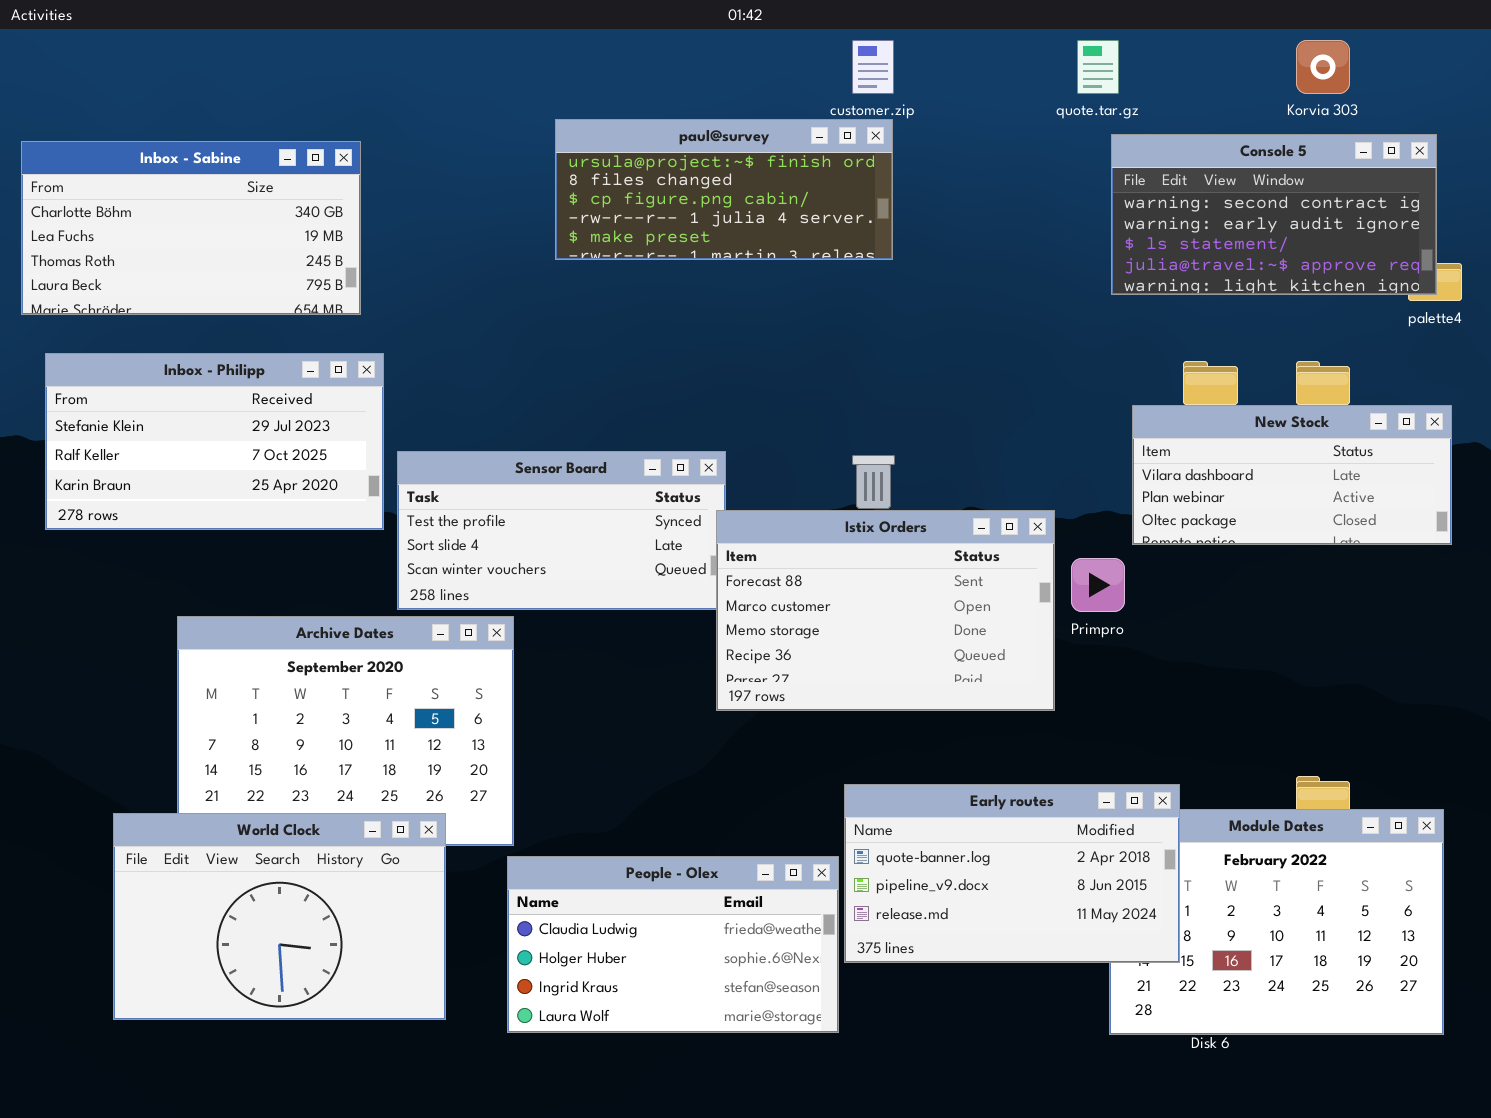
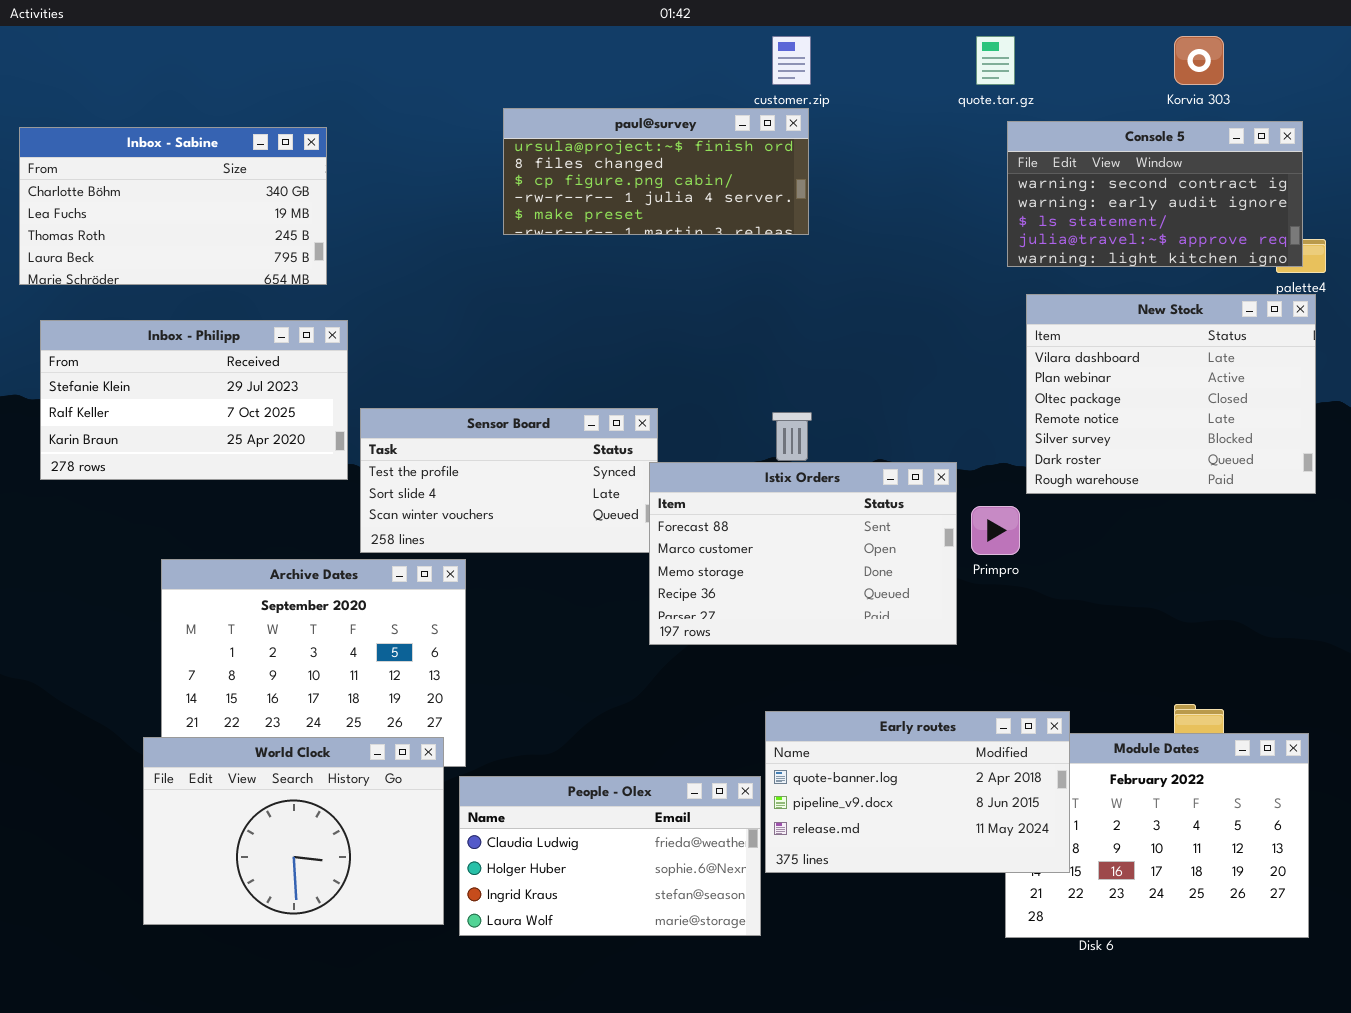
New Stock: [1132,405,1452,545] -> [1026,294,1316,494], resized
World Clock: [113,813,446,1020] -> [143,737,444,925], moved

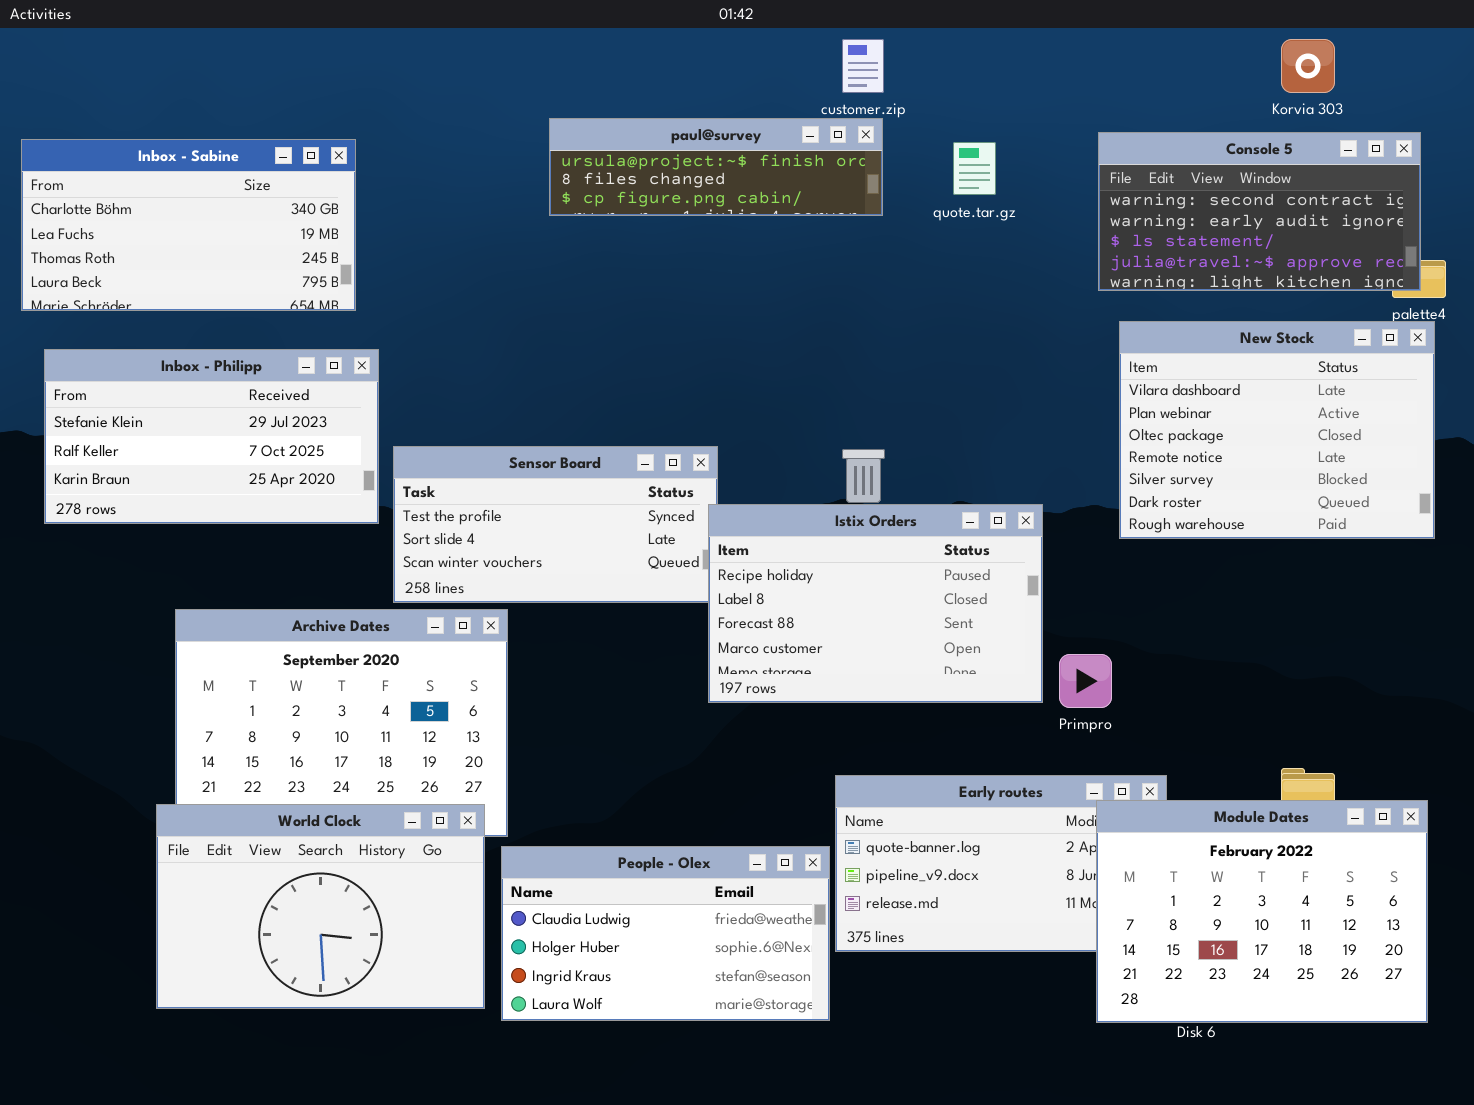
quote.tar.gz: [976,36,1015,85] -> [953,142,996,195], moved
paul@survey: [503,108,809,235] -> [549,118,883,216], resized
Istix Orders: [649,462,957,645] -> [708,504,1043,703], scrolled up 2 rows
Primpro: [971,506,1020,555] -> [1059,654,1112,708], moved
Module Dates: [1005,733,1309,938] -> [1096,800,1428,1023], raised

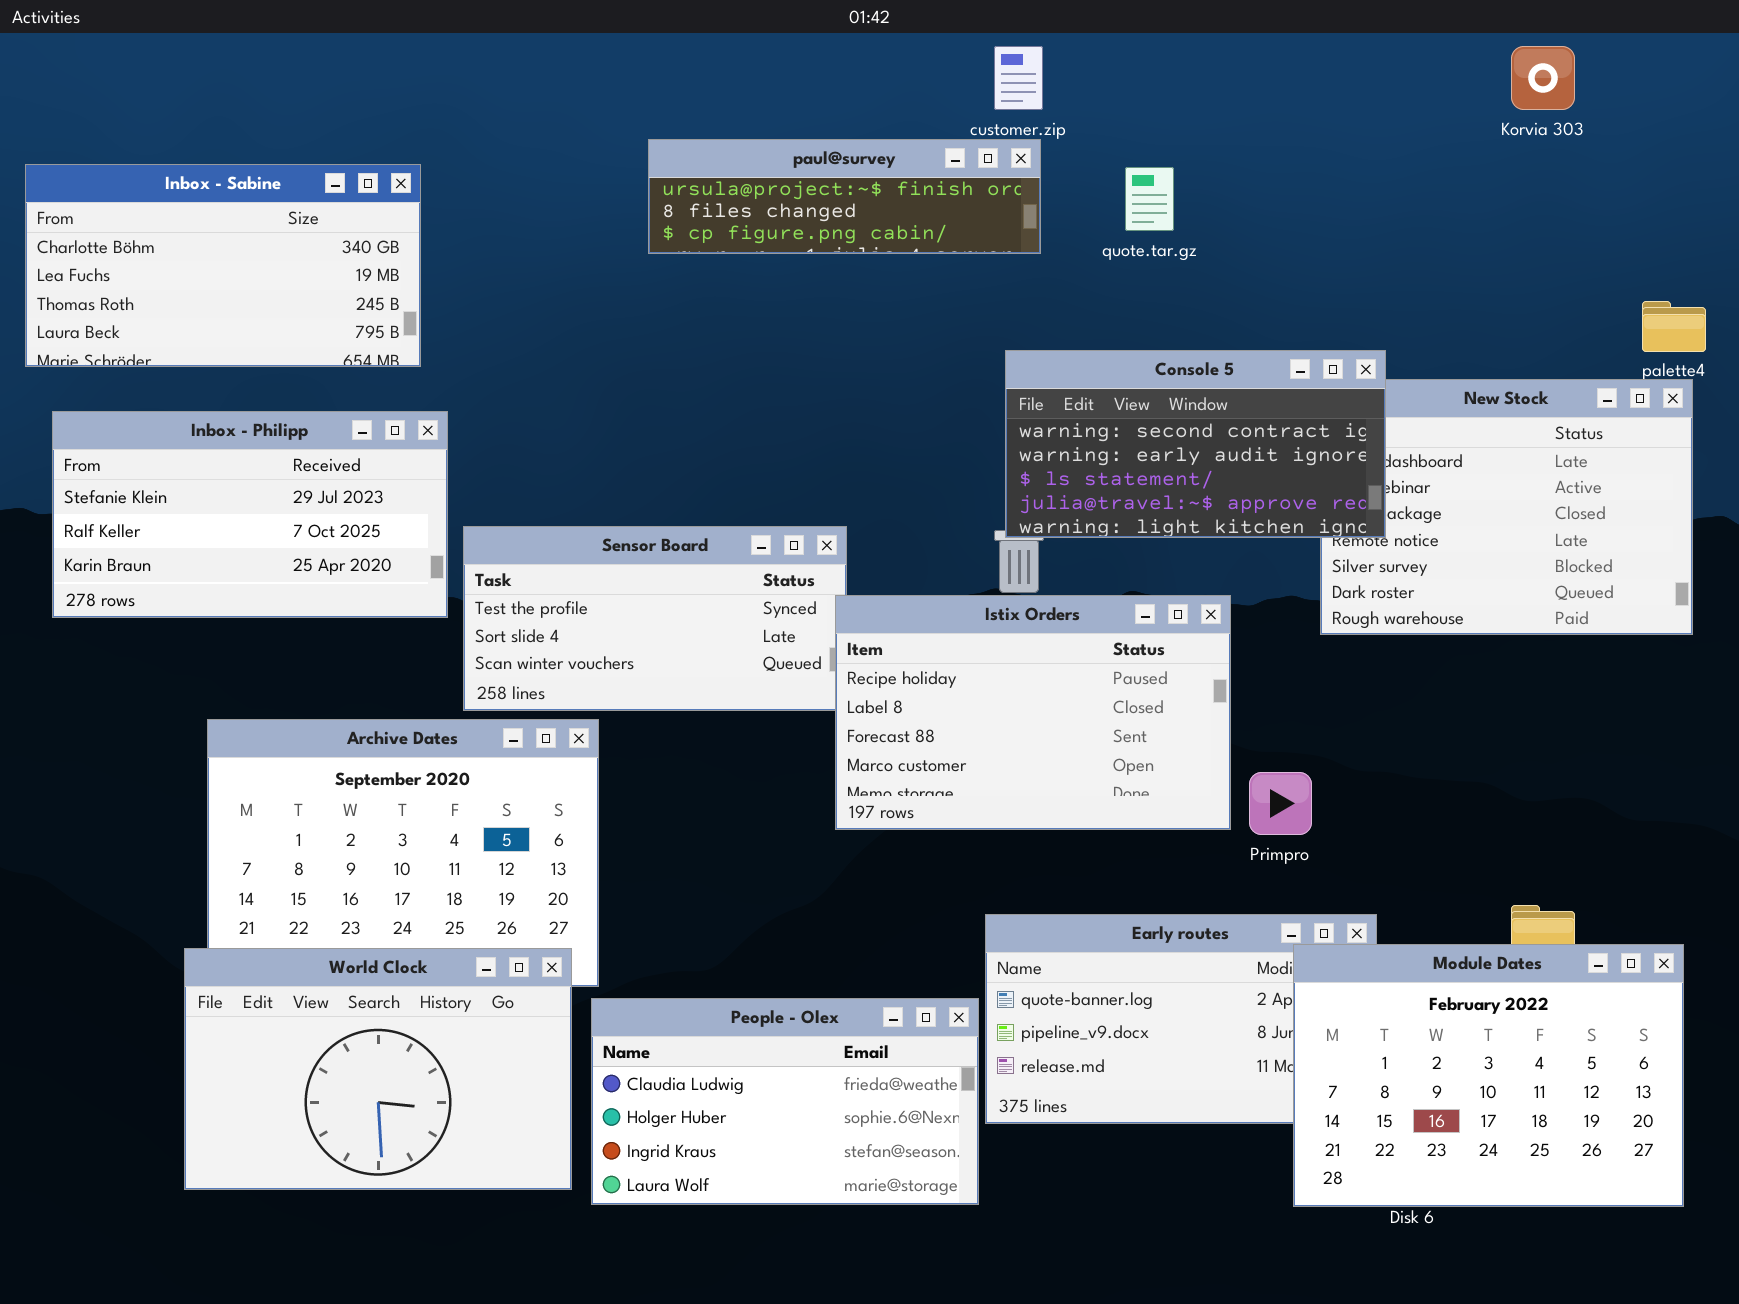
Console 5: [1098,132,1421,291] -> [1005,350,1386,538], moved

